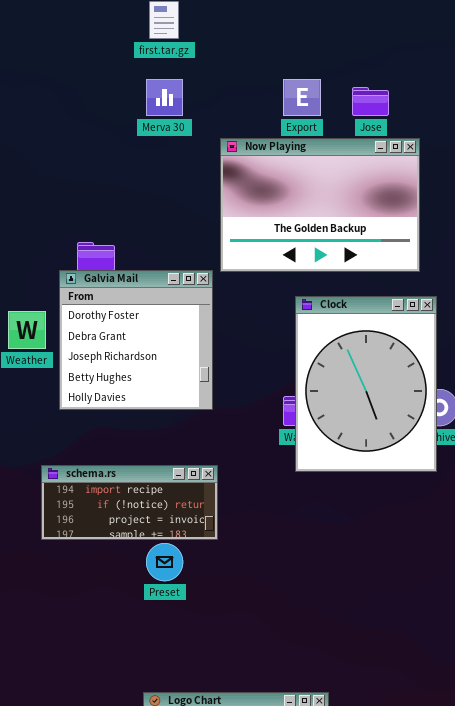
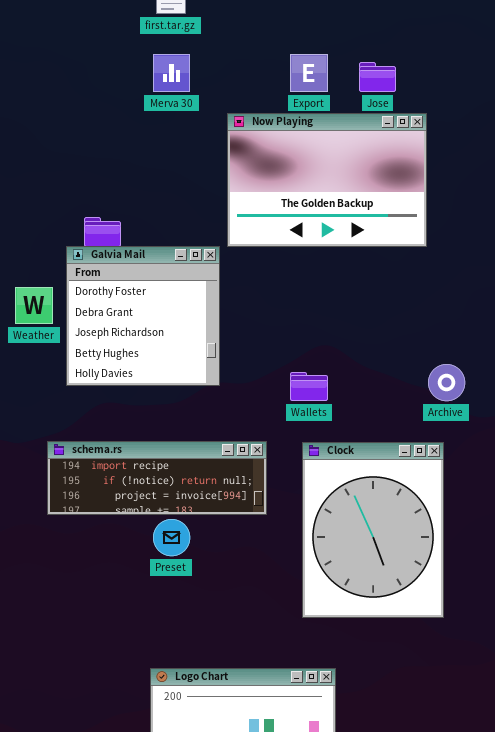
Clock: [295,296,437,472] -> [302,442,444,618], moved
schema.rs: [41,465,218,540] -> [47,441,267,515], resized

